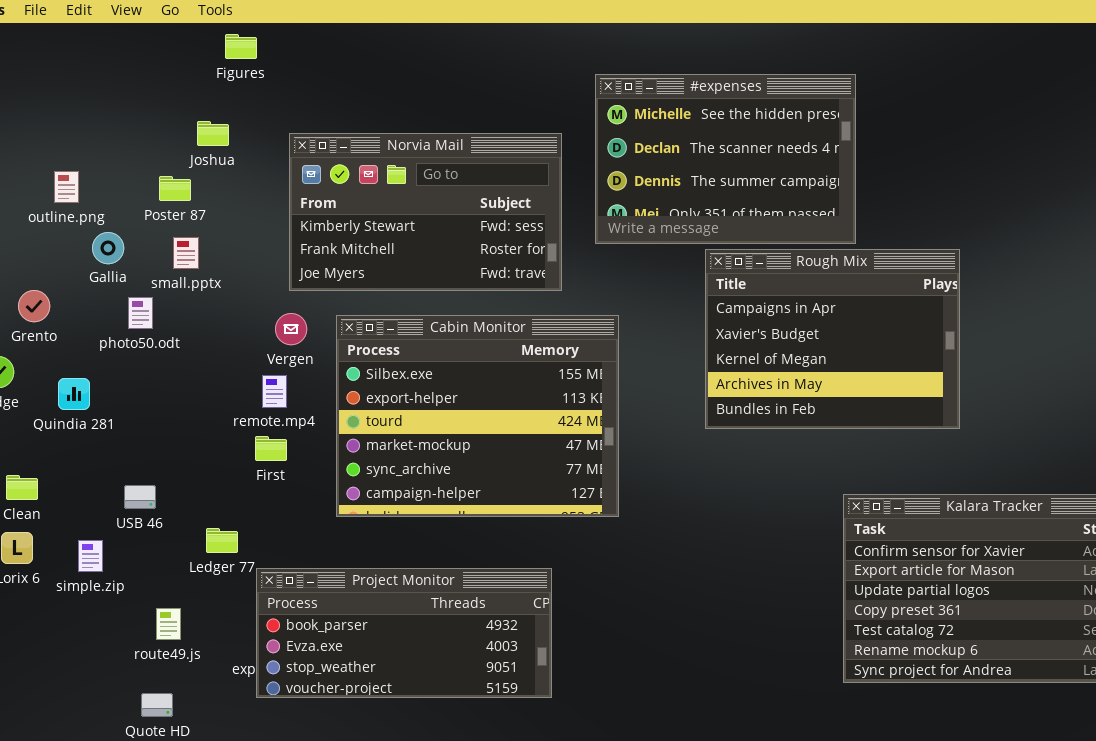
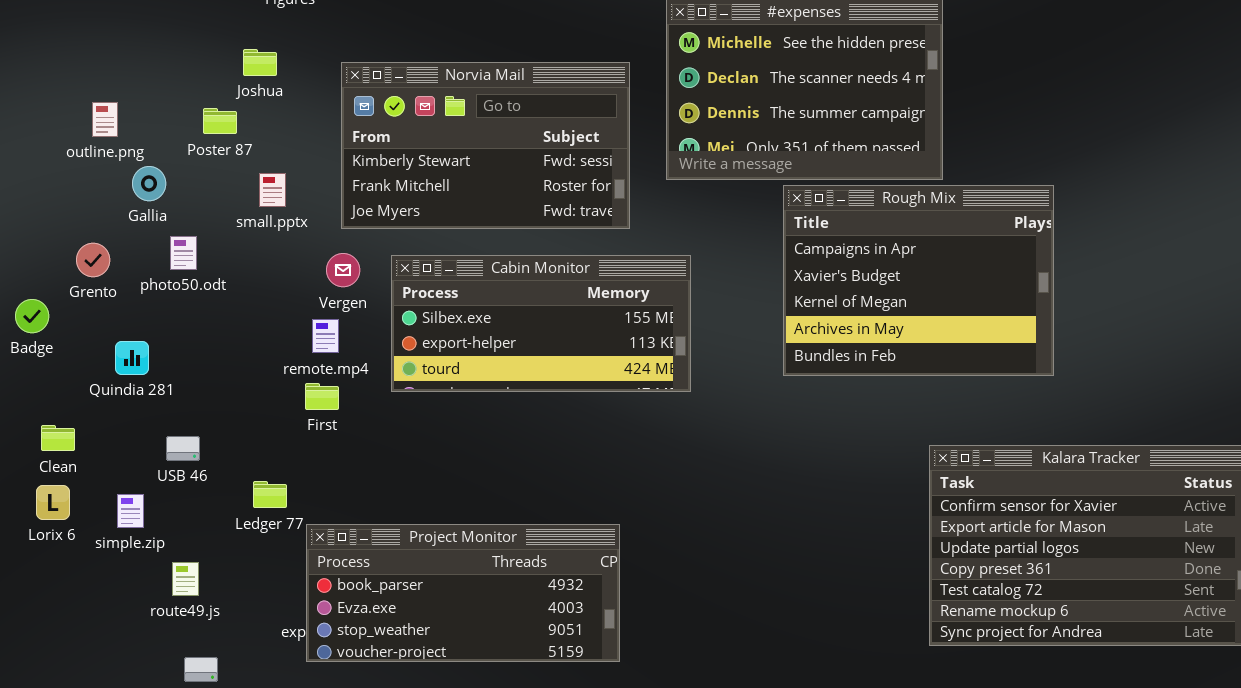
small.pptx: [173,237,199,269] -> [259,173,286,207], moved
Grento: [18,290,50,322] -> [76,243,110,277], moved
Cabin Monitor: [336,315,619,517] -> [391,255,691,392], resized
Quindia 281: [58,378,90,410] -> [115,341,149,375], moved
route49.js: [156,608,181,640] -> [172,562,199,596], moved

